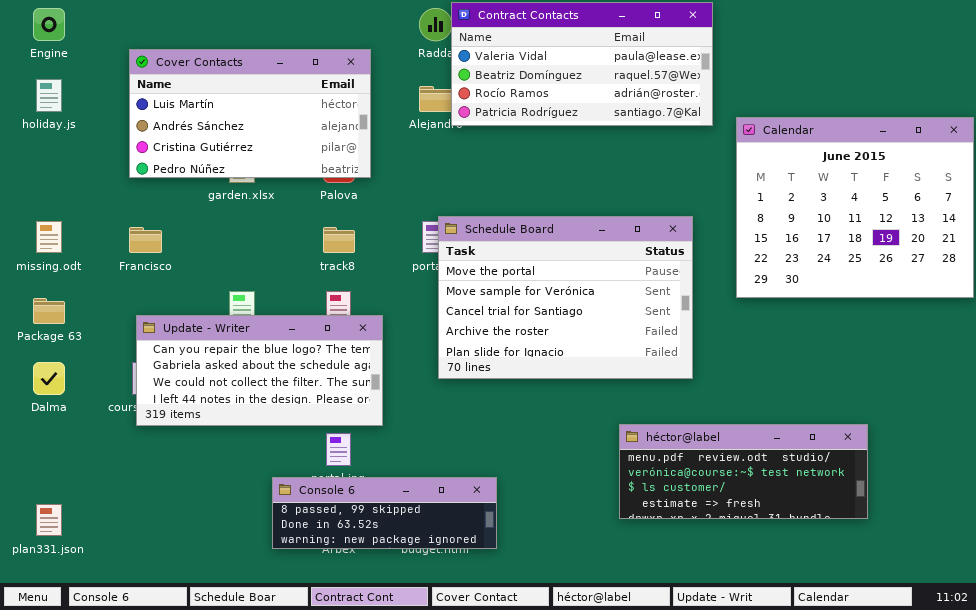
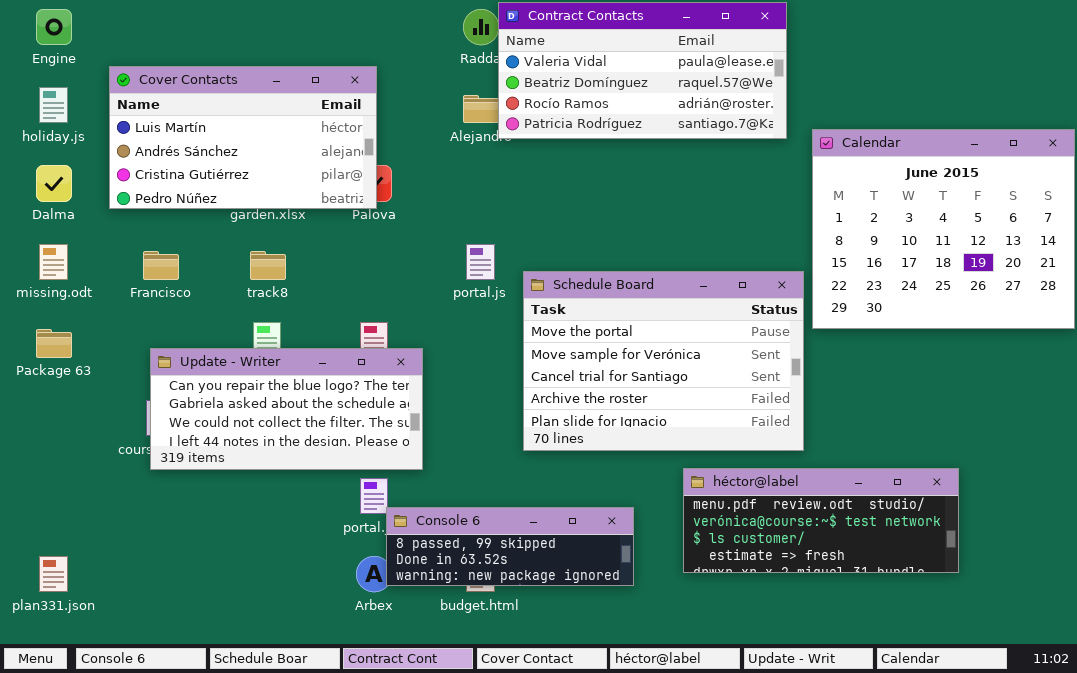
Cover Contacts: [129,49,371,178] -> [109,66,377,209], moved
Schedule Board: [438,216,693,379] -> [523,271,804,451], moved
track8: [323,227,355,253] -> [250,251,286,280], moved
Dalma: [33,362,65,395] -> [36,165,72,202], moved
Console 6: [272,477,497,549] -> [386,507,634,586], moved

